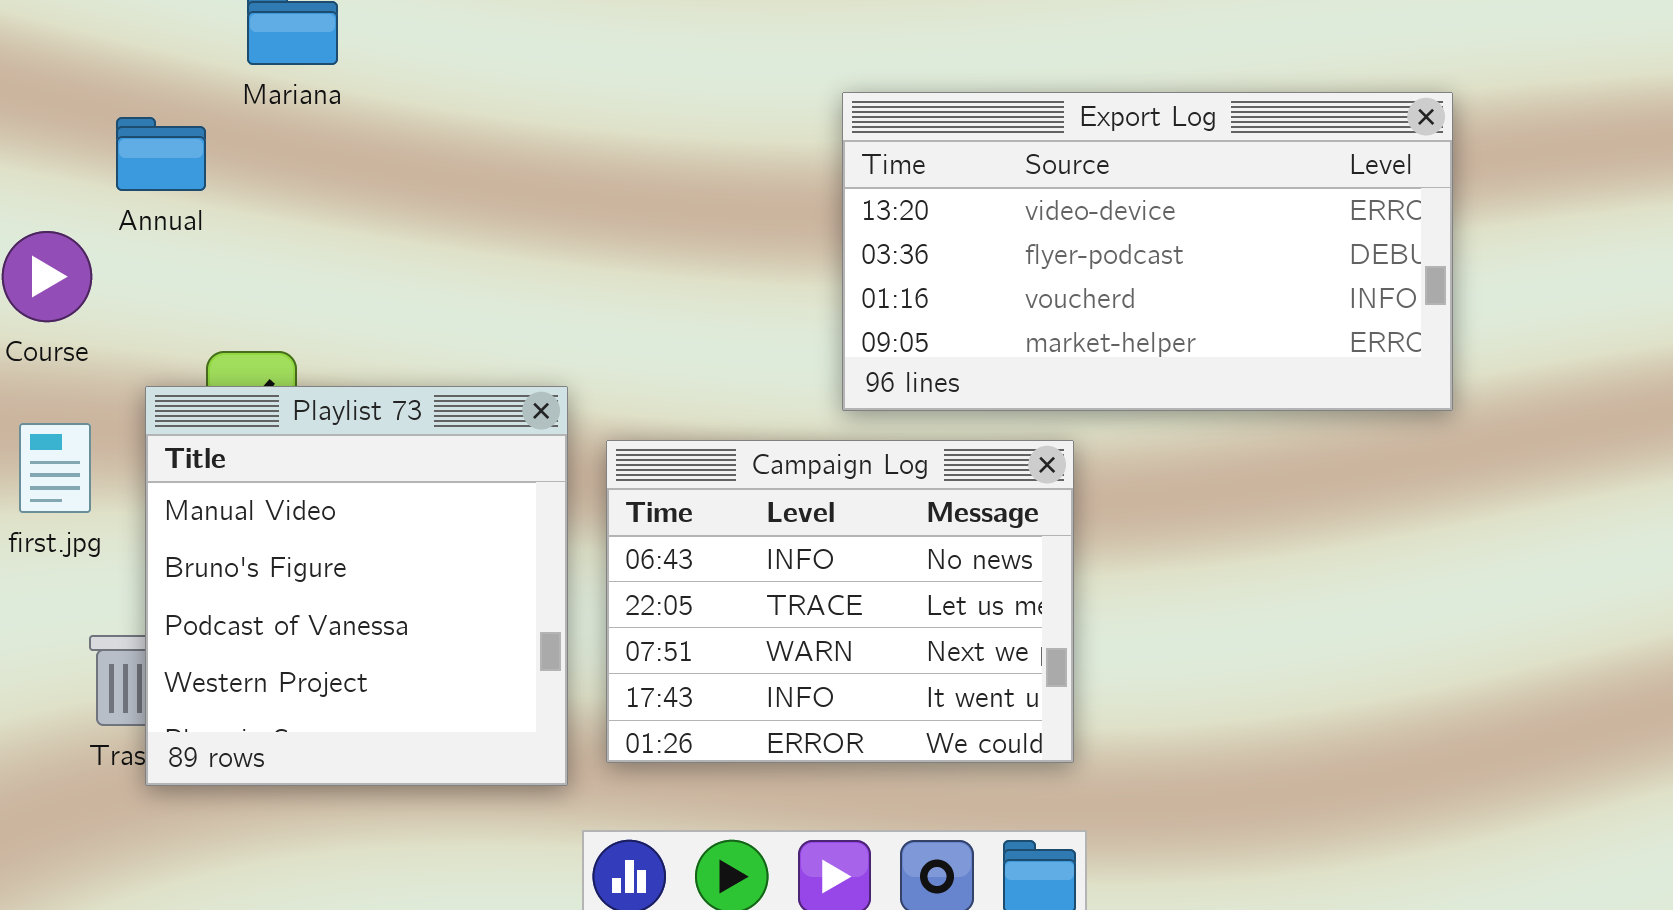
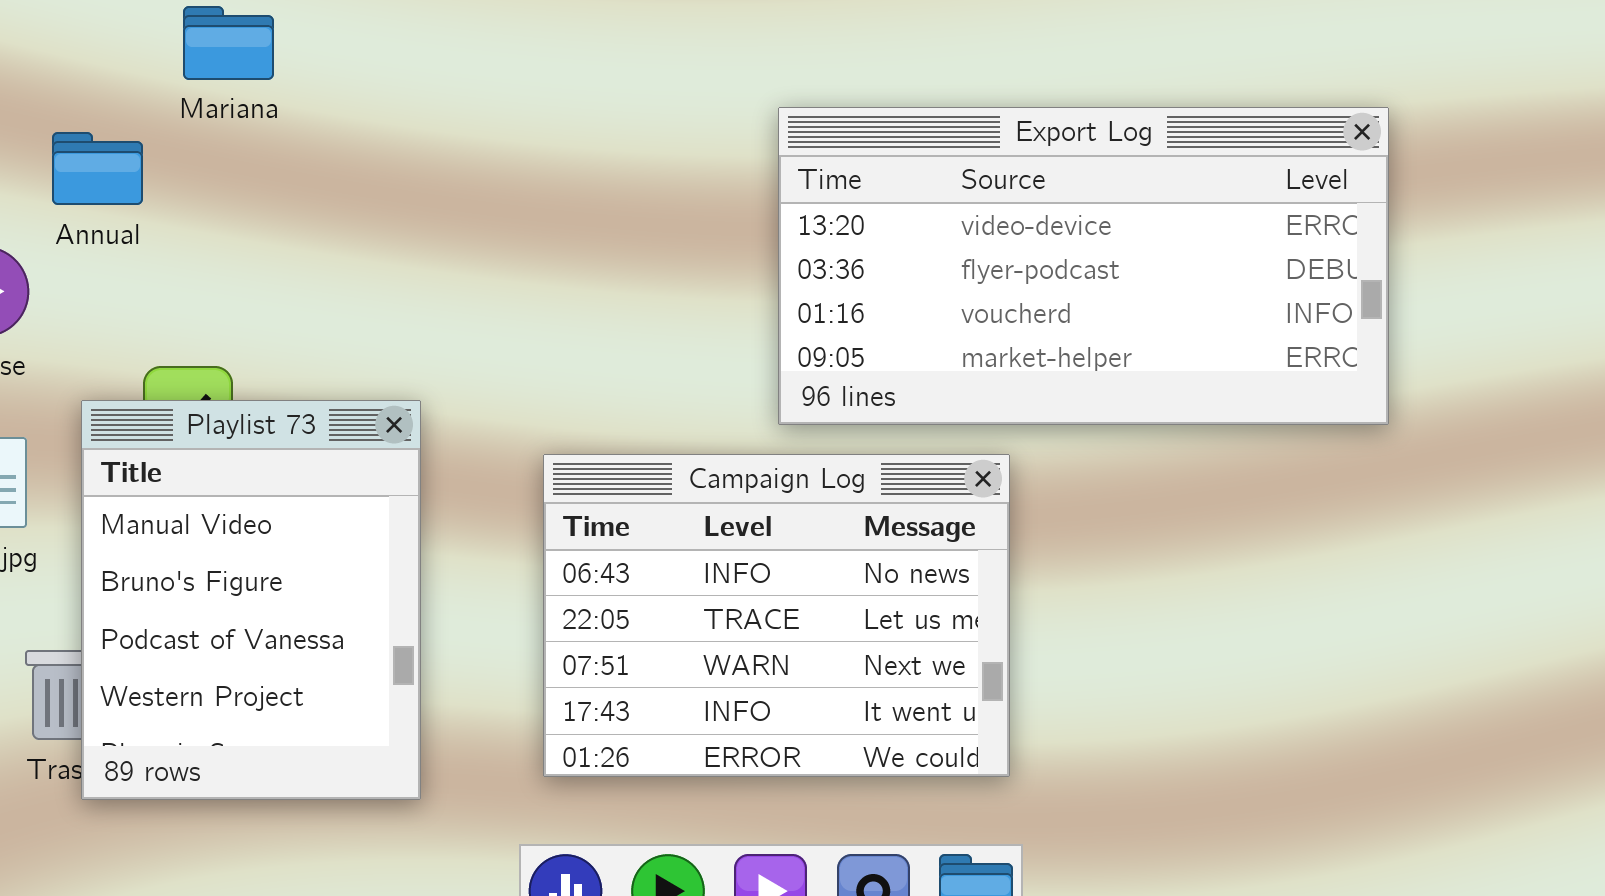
Playlist 73: [145,386,568,786] -> [81,400,421,800], resized

